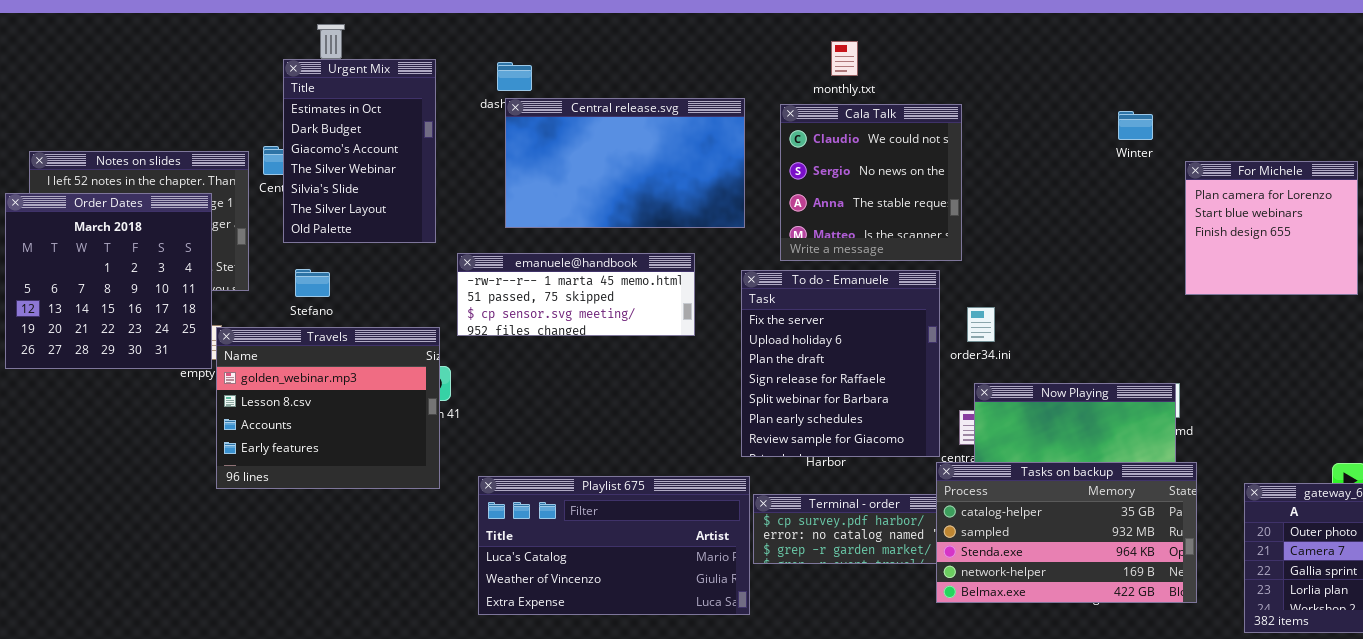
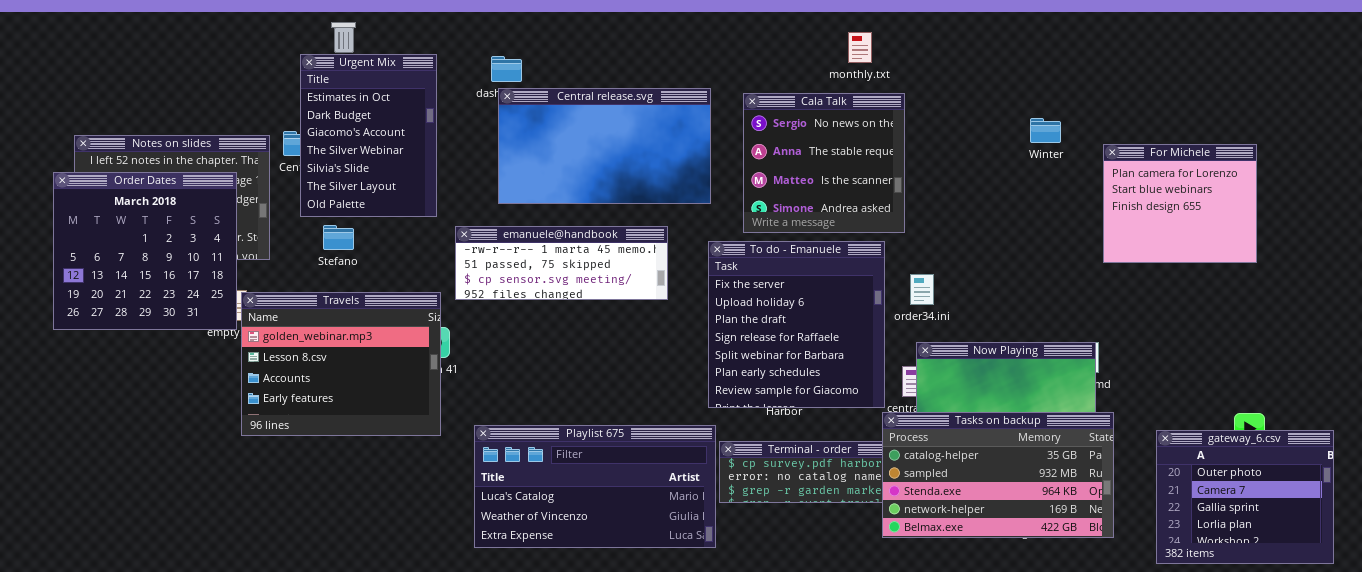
monthly.txt: [831,41,858,76] -> [848,32,872,63], moved
Cala Talk: [780,104,962,261] -> [743,93,905,233], scrolled down 1 row
Winter: [1118,111,1153,140] -> [1030,118,1061,143], moved
Stefano: [295,269,330,297] -> [323,225,354,250], moved

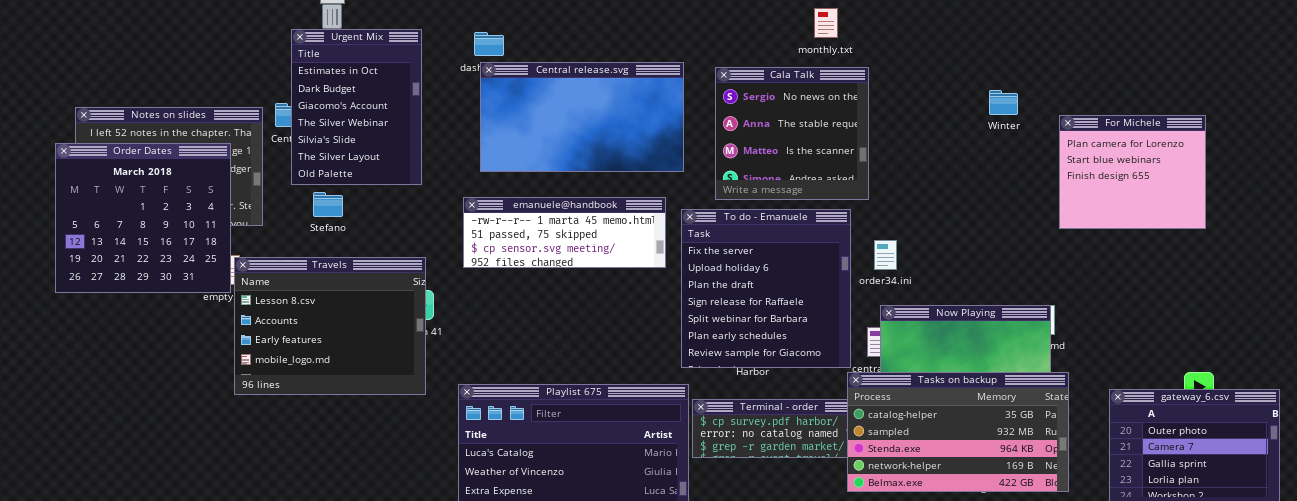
emanuele@handbook: [455,226,668,300] -> [463,197,666,268], moved
Travels: [241,292,441,436] -> [234,257,426,395], scrolled down 1 row

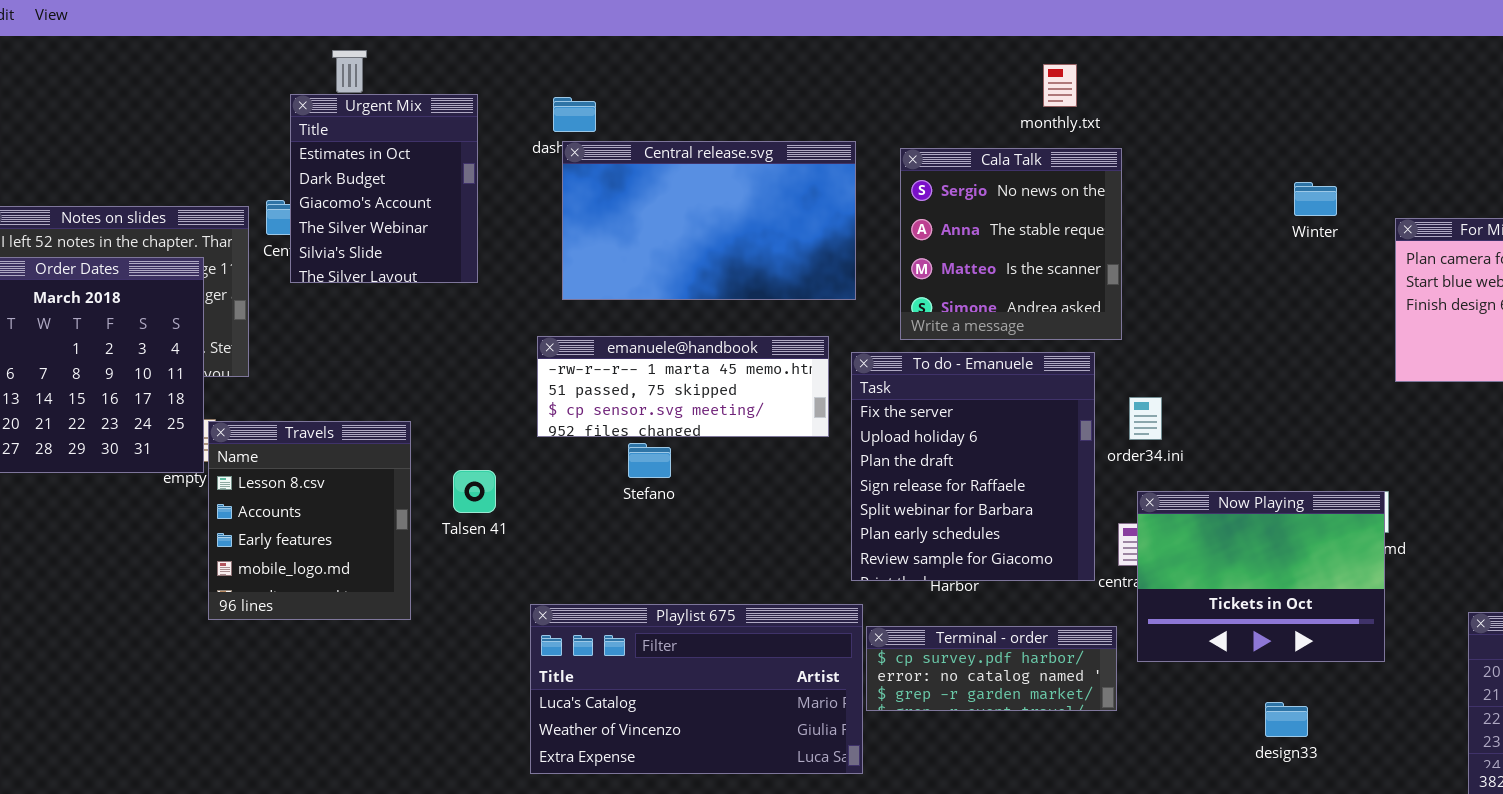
Urgent Mix: [291,29,422,185] -> [290,94,478,283], resized
Stefano: [313,192,343,217] -> [628,443,671,478], moved
Travels: [234,257,426,395] -> [208,421,411,620], resized
Tasks on backup: [847,372,1069,492] -> none, closed

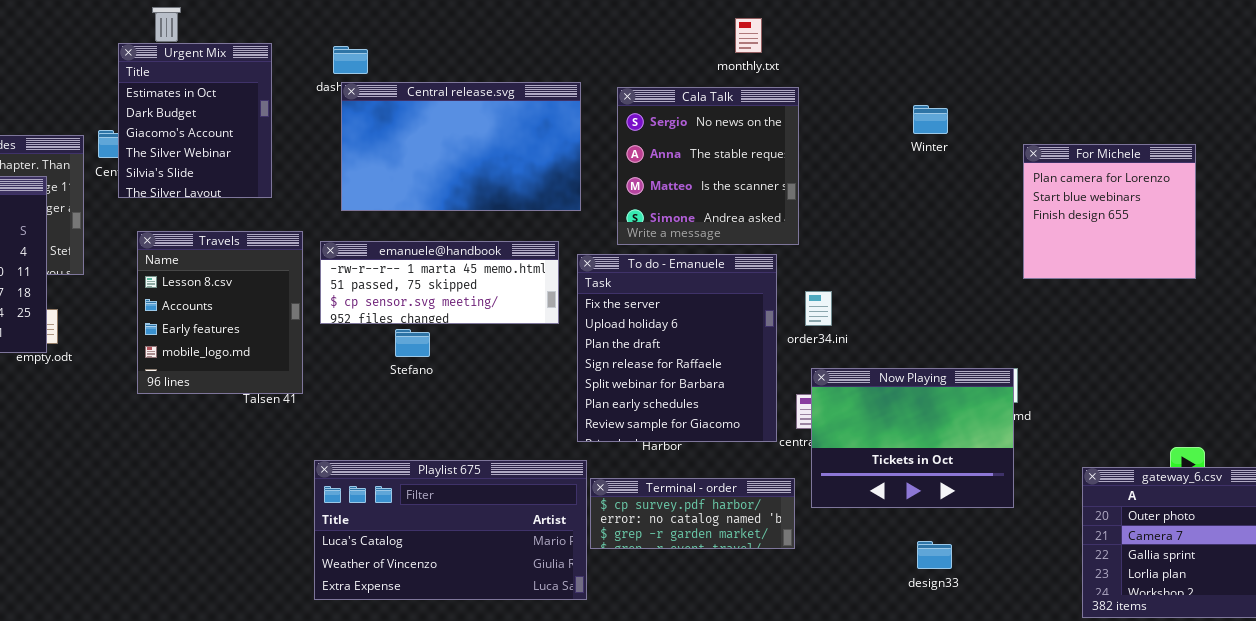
Winter: [1294,182,1337,216] -> [913,105,948,134], moved
Travels: [208,421,411,620] -> [137,231,303,394], moved

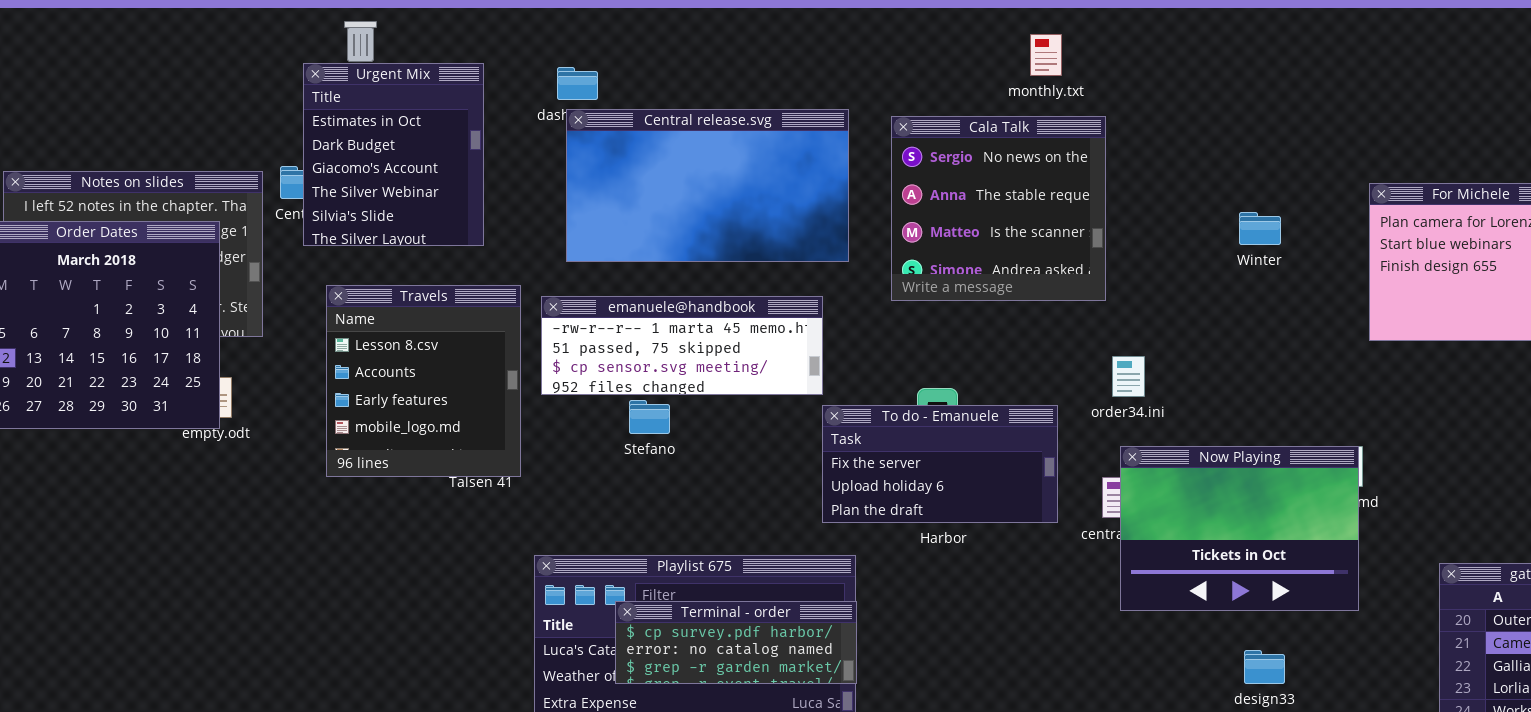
Winter: [913,105,948,134] -> [1239,212,1281,245], moved
To do - Emanuele: [577,254,777,442] -> [822,405,1058,523], moved, resized
Terminal - order: [590,478,795,549] -> [615,601,857,684], moved

